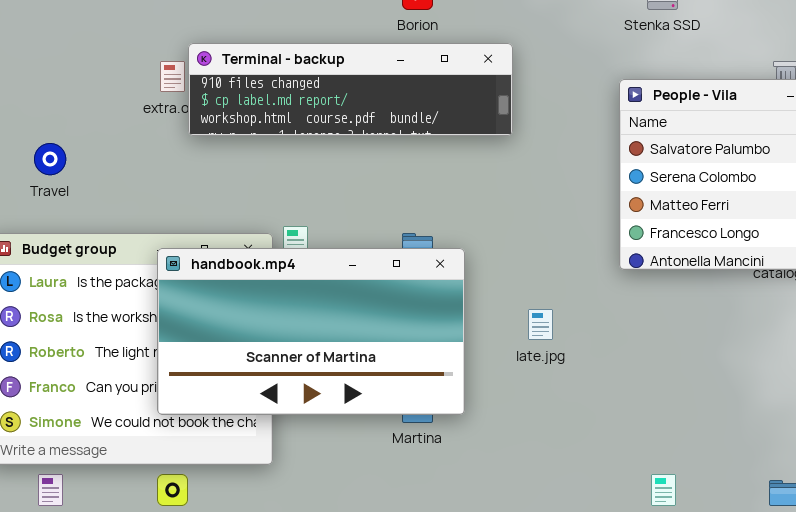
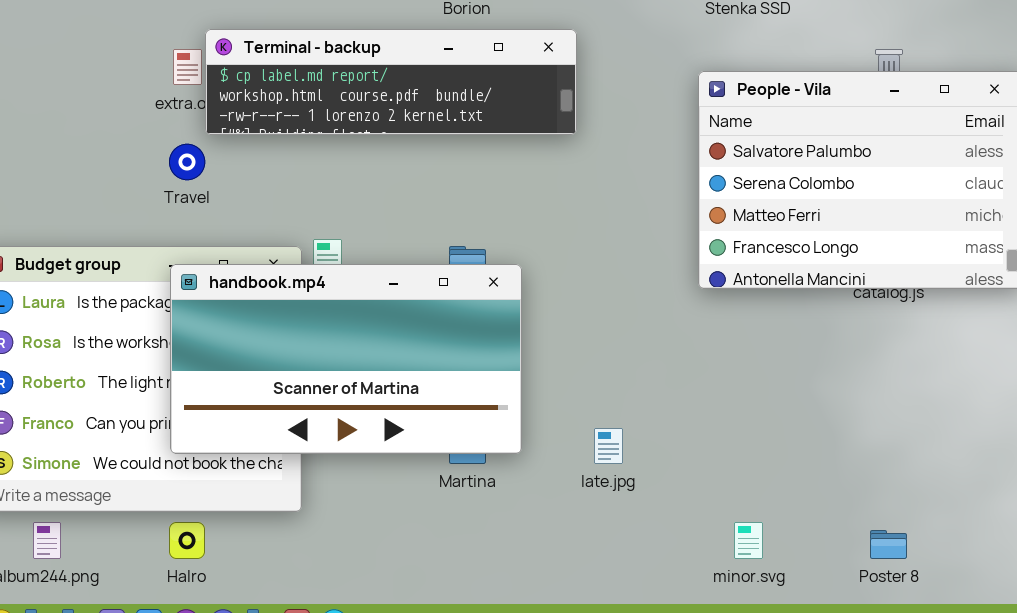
Terminal - backup: [188,43,513,136] -> [205,29,577,135], scrolled down 1 row
Travel: [34,143,66,175] -> [169,144,205,180], moved
late.jpg: [528,309,553,340] -> [594,428,623,464], moved

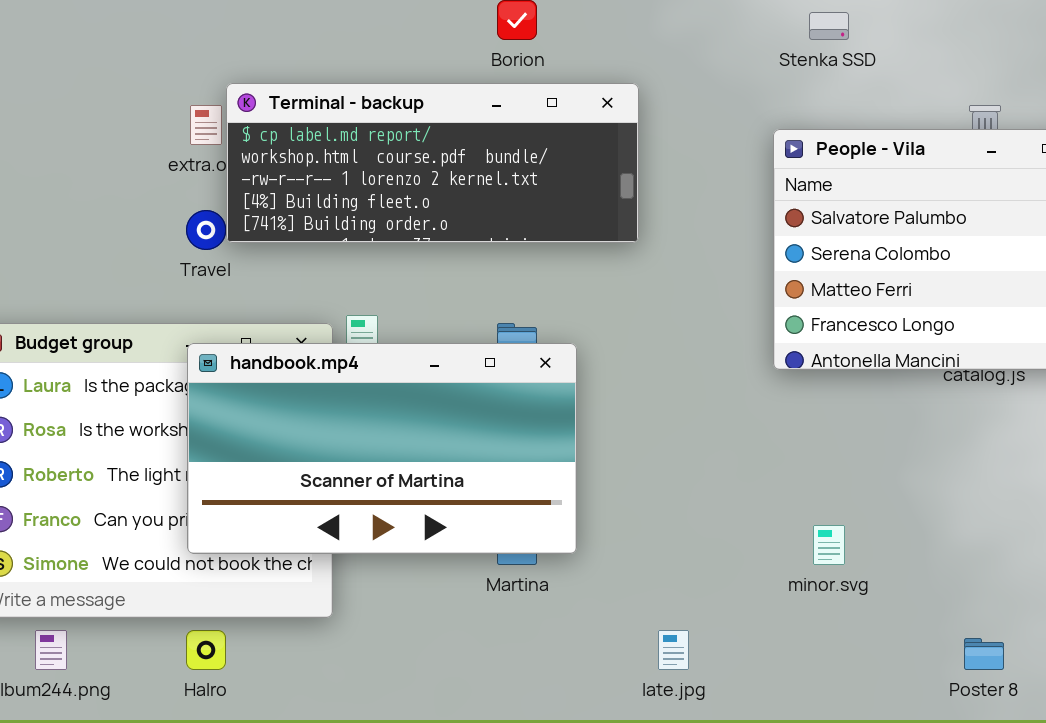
Terminal - backup: [205,29,577,135] -> [226,83,639,243], resized
late.jpg: [594,428,623,464] -> [658,630,689,670], moved
minor.svg: [734,522,763,559] -> [813,525,845,565], moved

